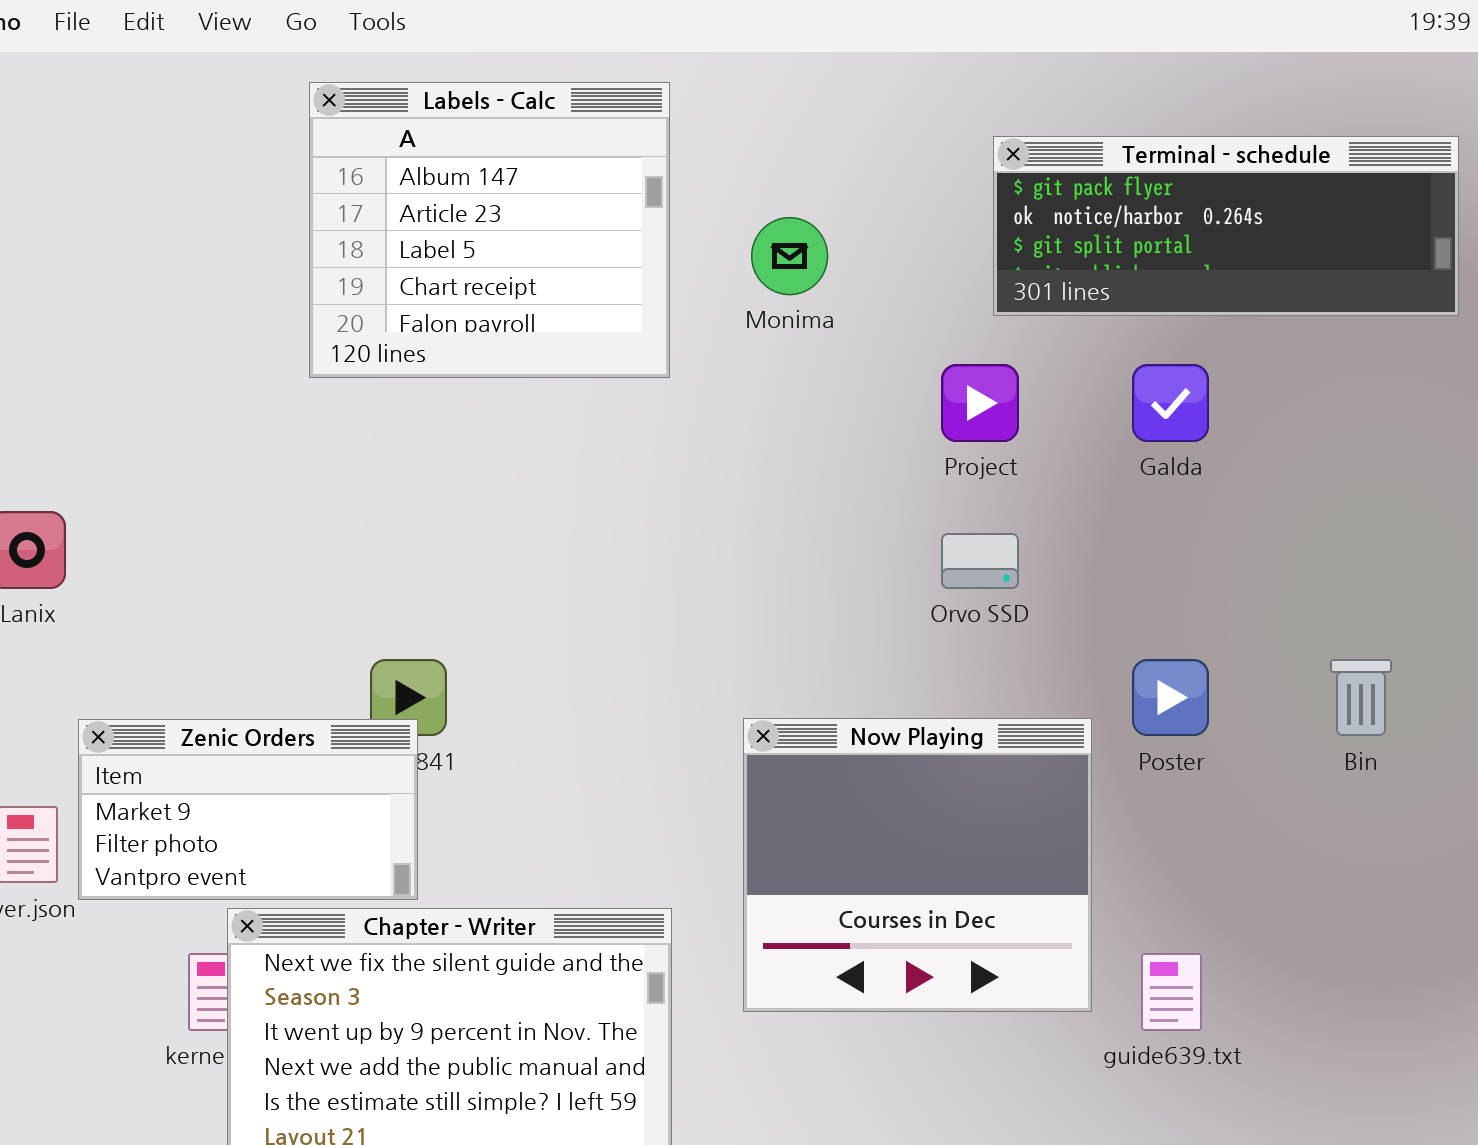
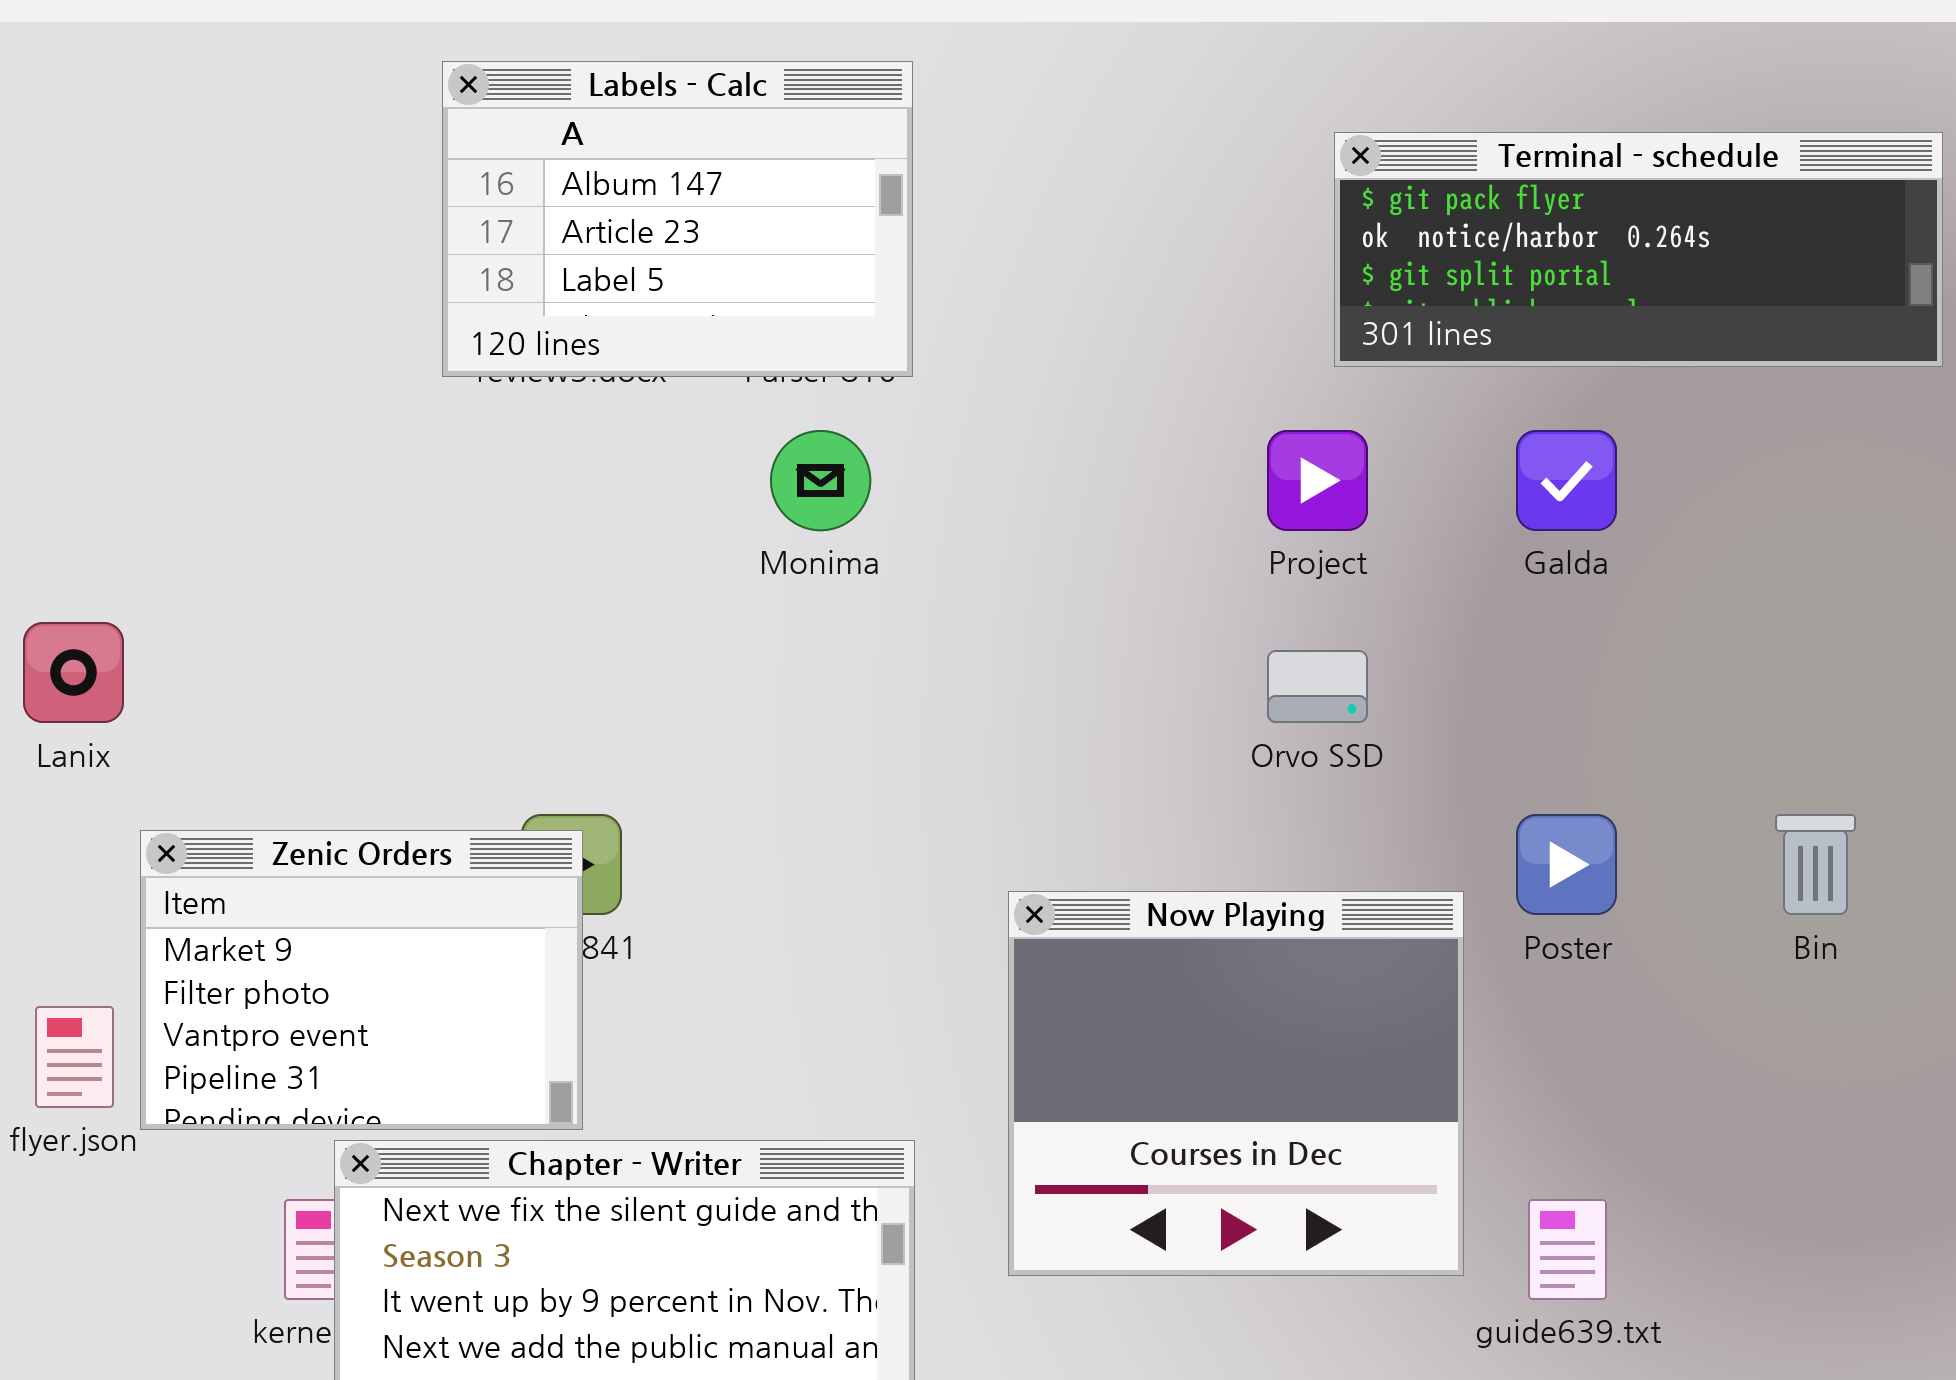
Labels - Calc: [309,82,670,378] -> [442,61,913,377], resized
Monima: [751,217,828,295] -> [770,430,871,531], moved
Zenic Orders: [78,719,418,900] -> [140,830,583,1130], resized

